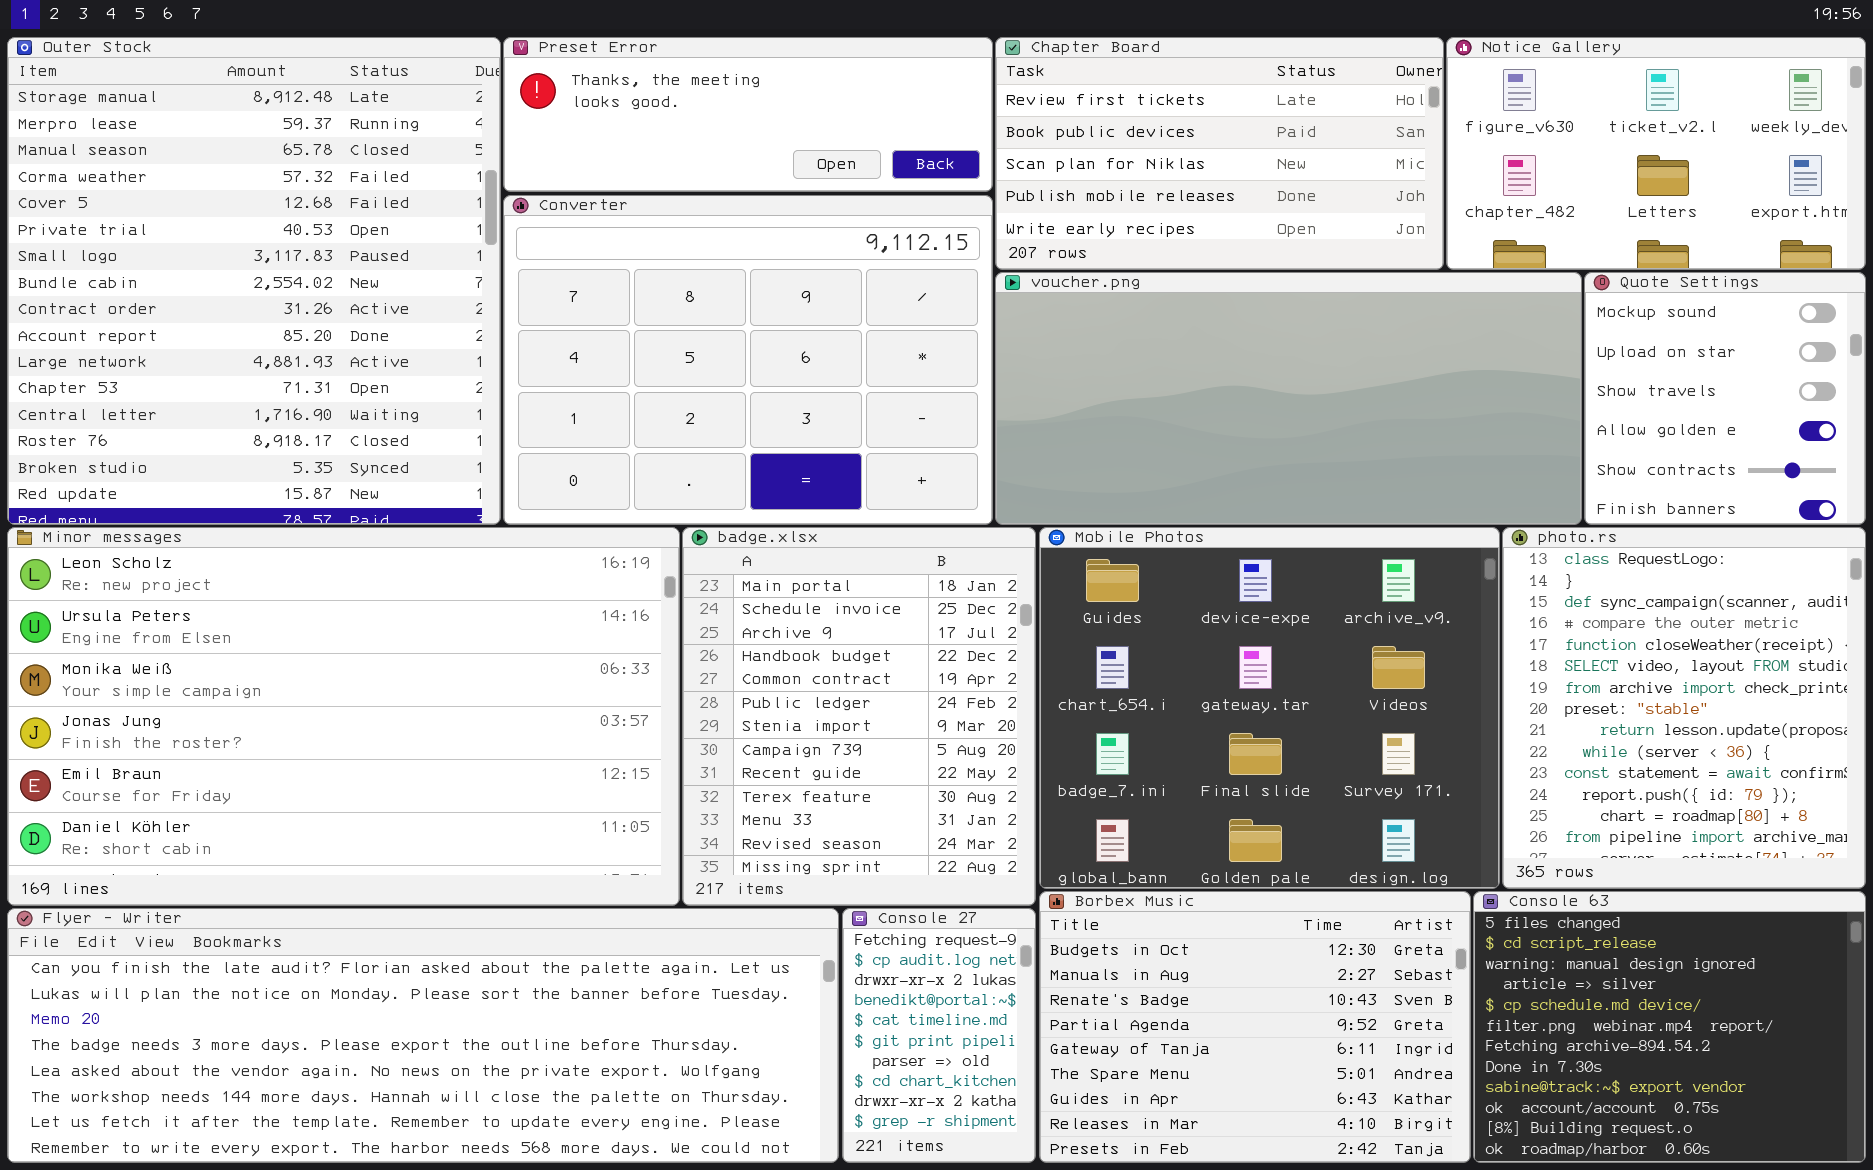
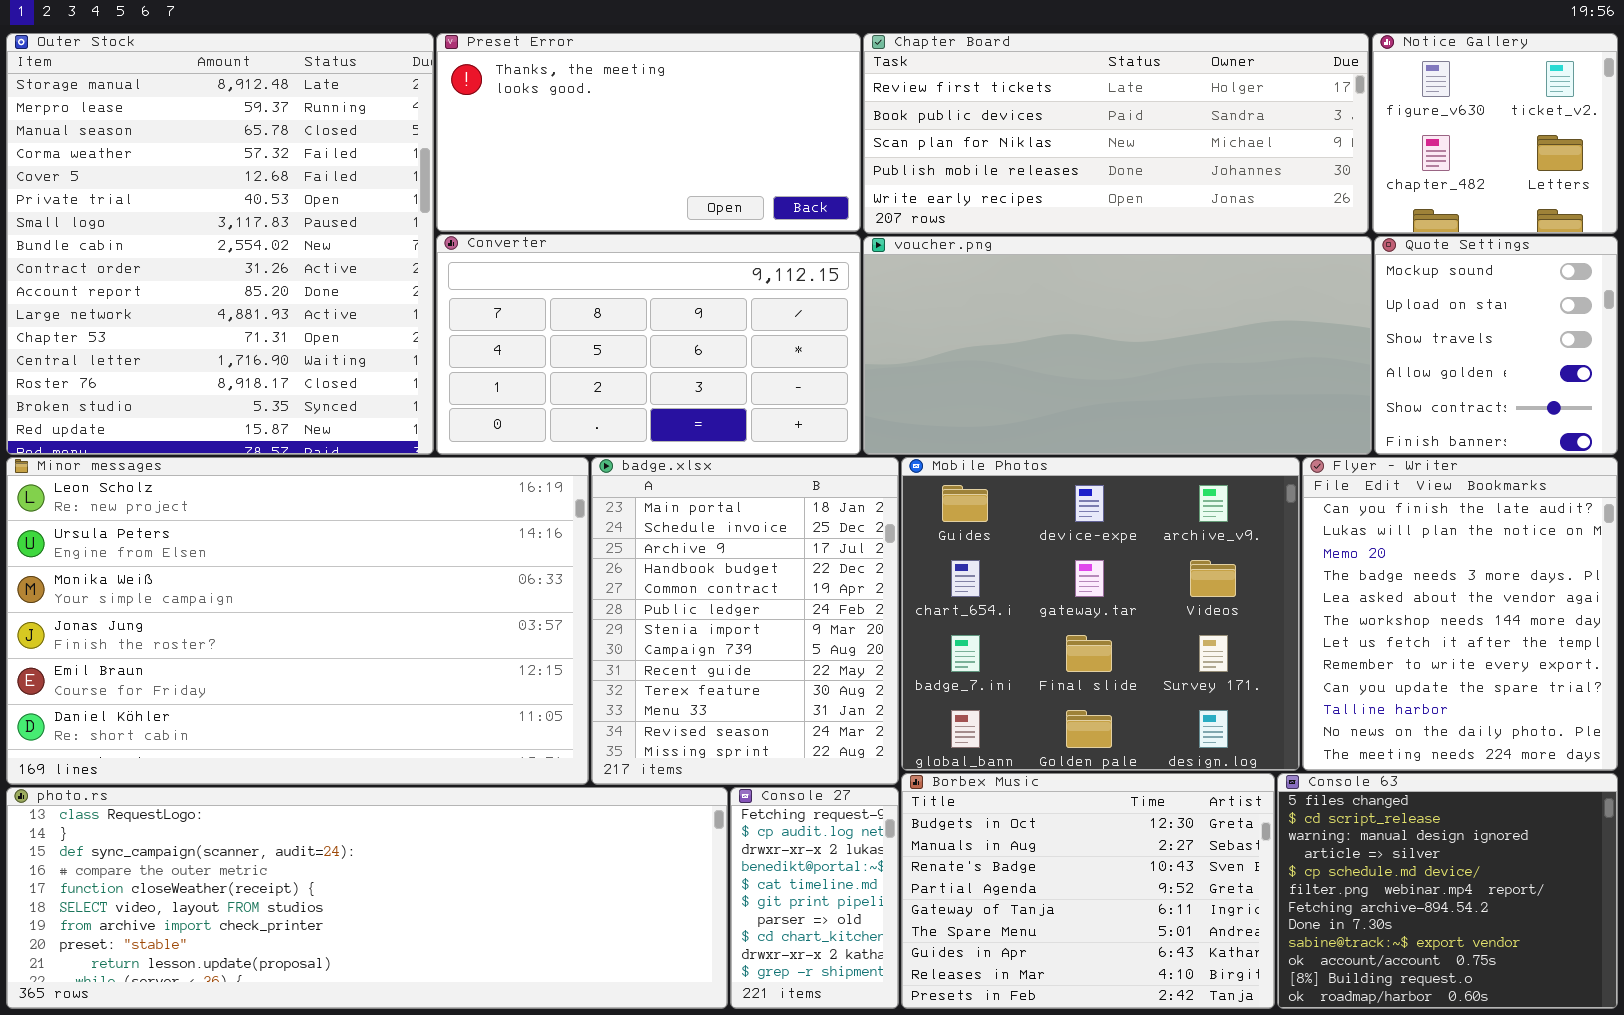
Preset Error: [503,37,993,192] -> [436,33,861,232], resized
Chapter Board: [995,37,1444,270] -> [863,33,1369,234], resized
Notice Gallery: [1446,37,1866,270] -> [1372,33,1618,234], resized
Converter: [503,195,993,525] -> [436,234,861,455], resized
photo.rs: [1502,527,1866,889] -> [6,787,728,1009], moved, resized
Flyer - Writer: [7,908,839,1163] -> [1302,457,1618,771], moved, resized

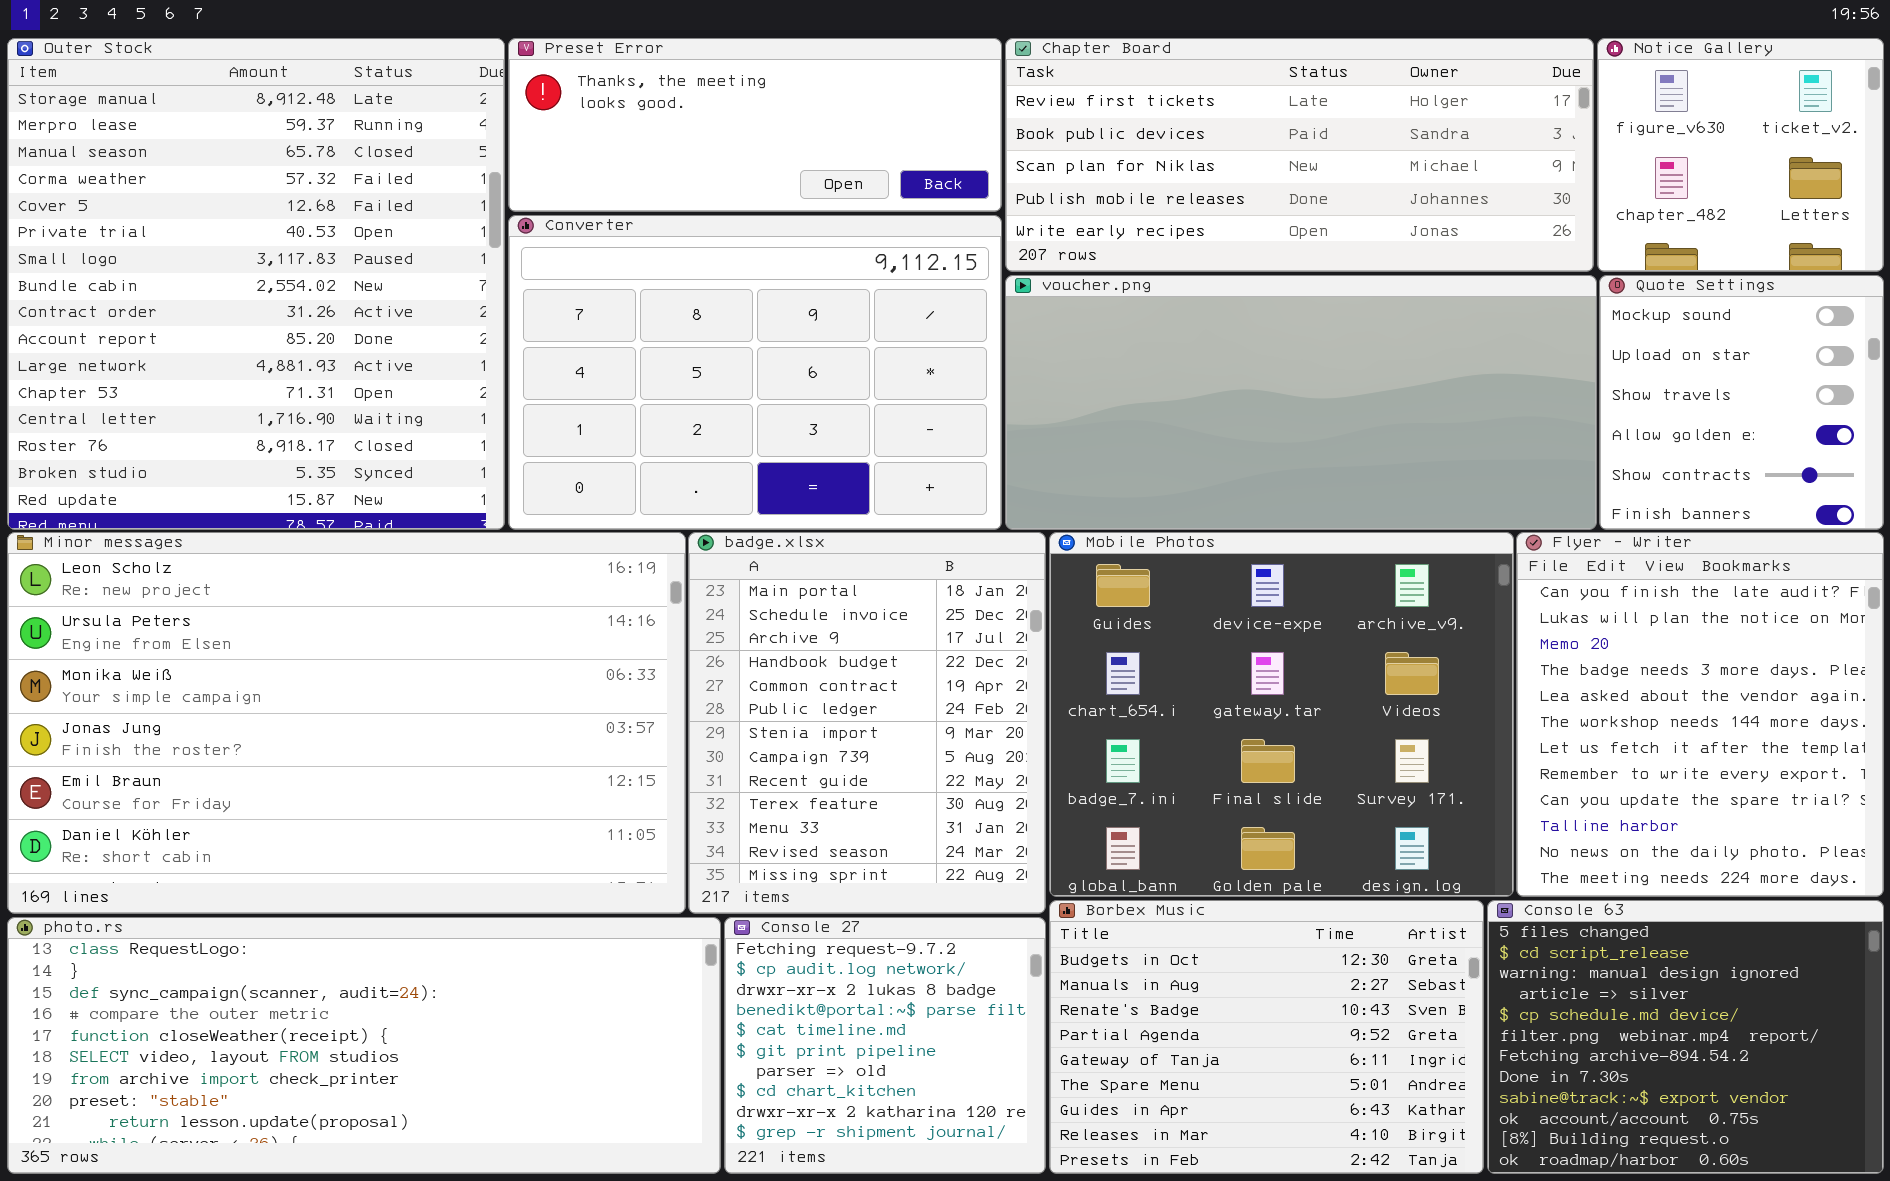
Preset Error: [436,33,861,232] -> [508,38,1002,212], resized
Converter: [436,234,861,455] -> [508,215,1002,530], resized
photo.rs: [6,787,728,1009] -> [7,917,721,1174], resized
Console 27: [730,787,899,1009] -> [724,917,1046,1174], resized

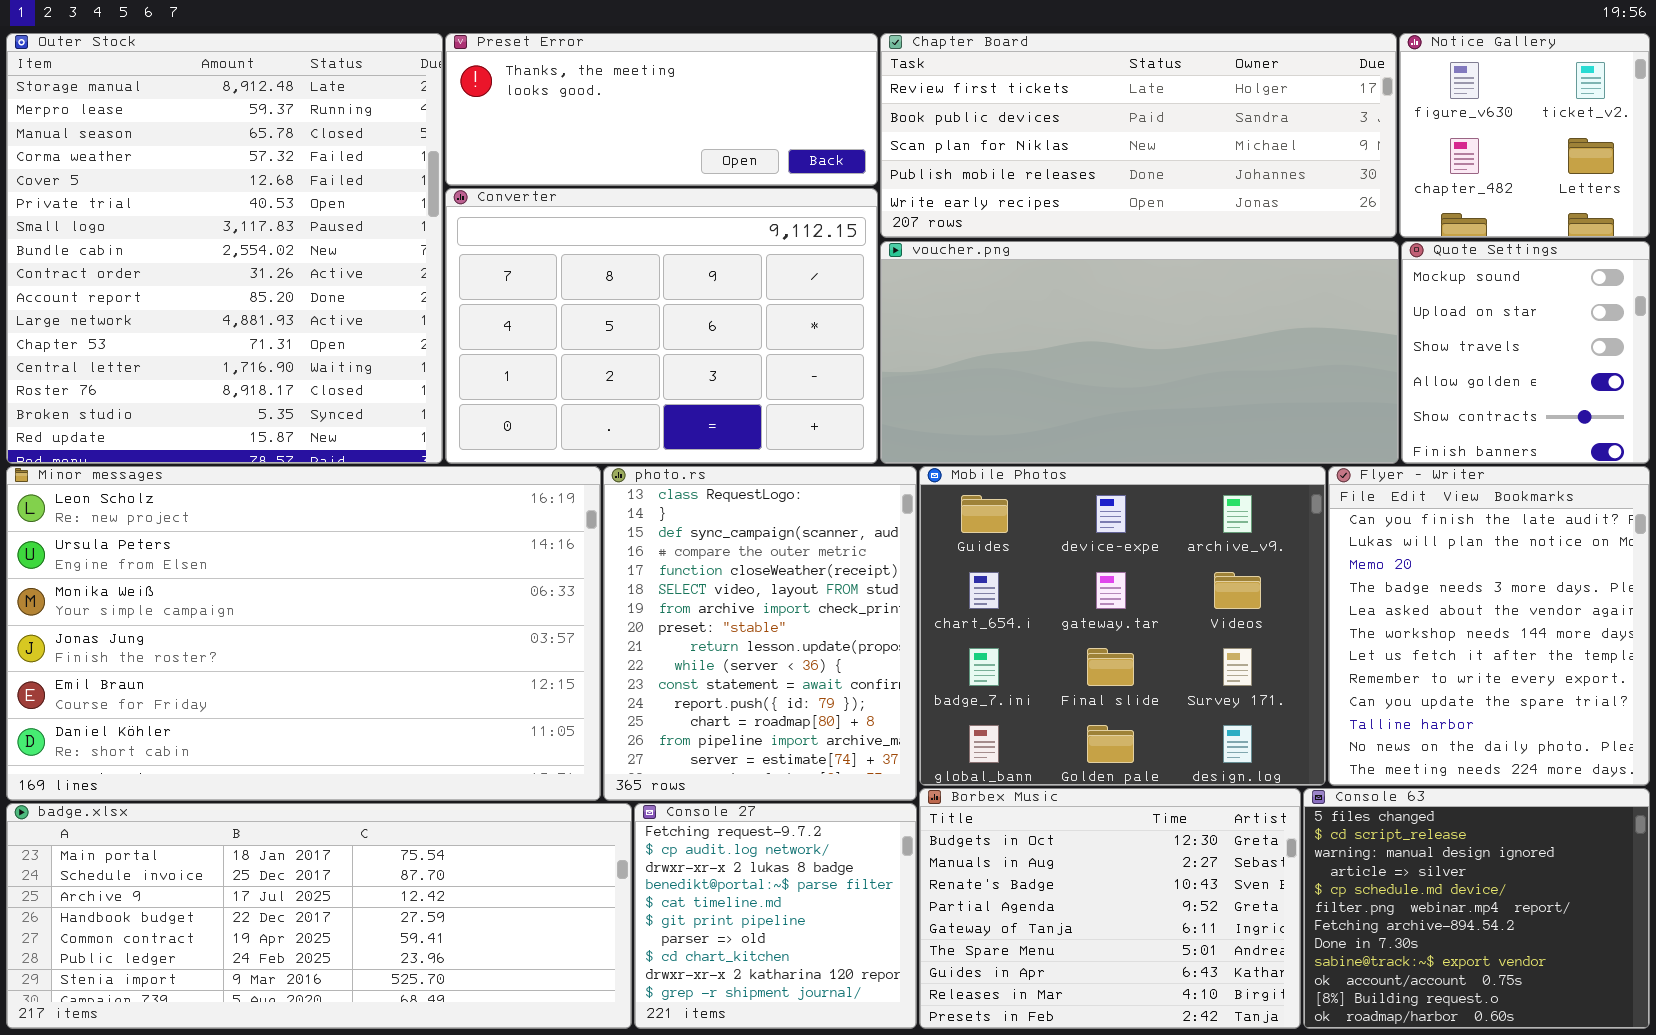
badge.xlsx: [688,532,1046,914] -> [6,803,632,1029], moved, resized
photo.rs: [7,917,721,1174] -> [603,466,917,801], moved, resized

